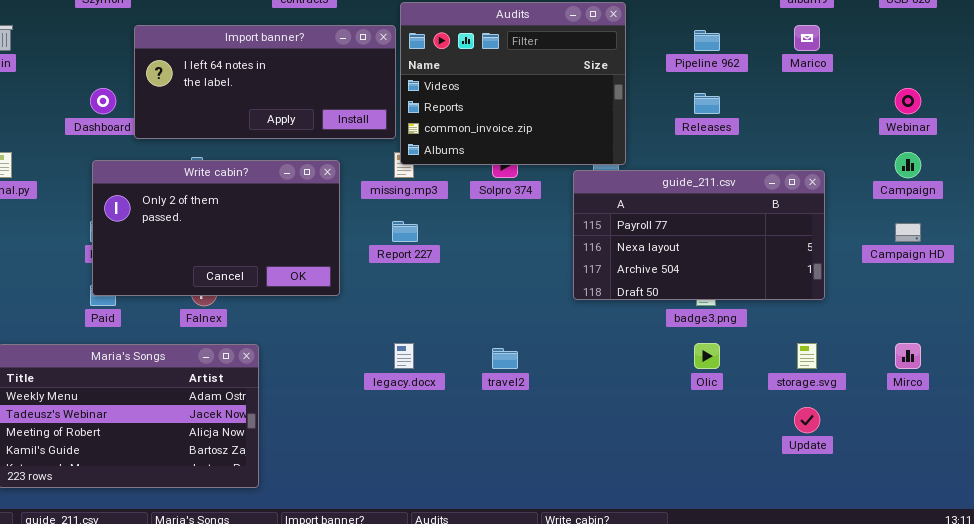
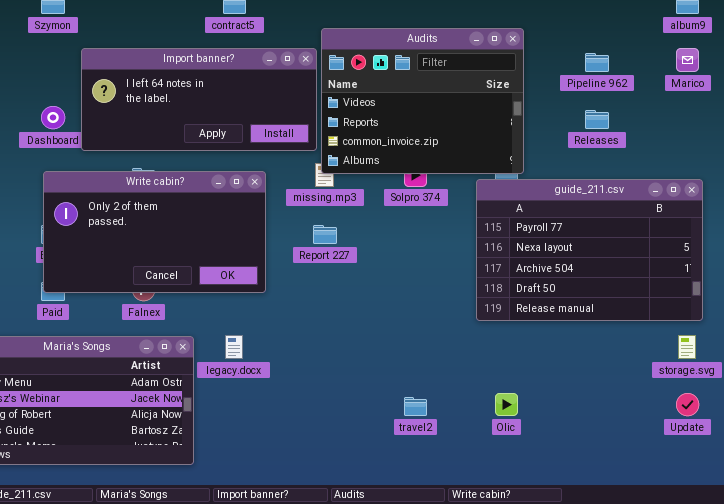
guide_211.csv: [573,170,825,300] -> [476,179,703,321], resized
legacy.docx: [394,343,414,369] -> [225,335,243,359], moved
Olic: [694,343,720,369] -> [495,393,518,416], moved
travel2: [492,348,518,369] -> [404,397,427,416], moved

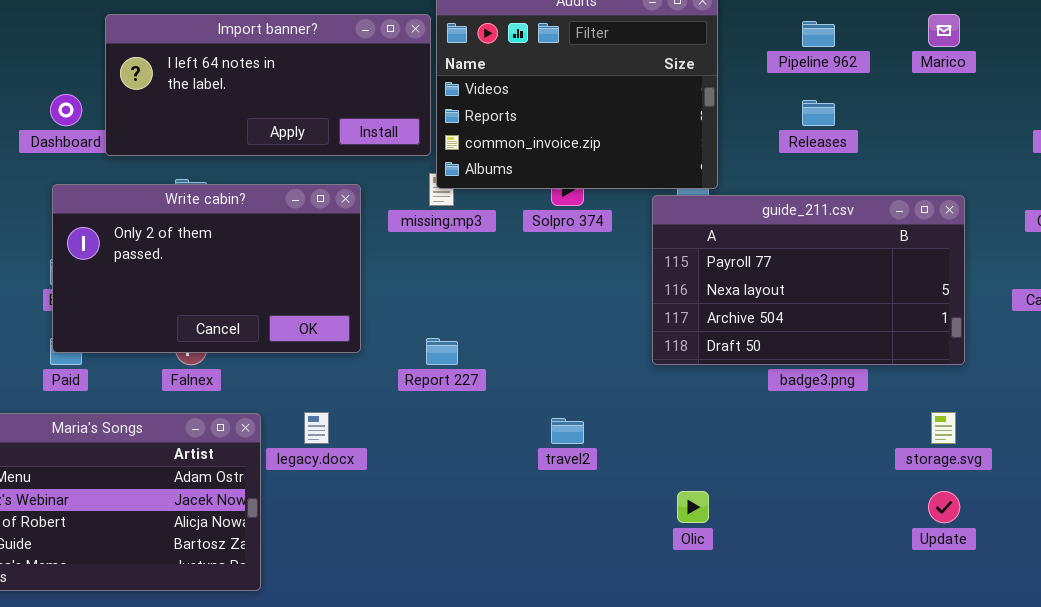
guide_211.csv: [476,179,703,321] -> [652,195,965,365], resized
Report 227: [313,225,337,244] -> [426,338,458,365], moved
travel2: [404,397,427,416] -> [551,418,584,444], moved

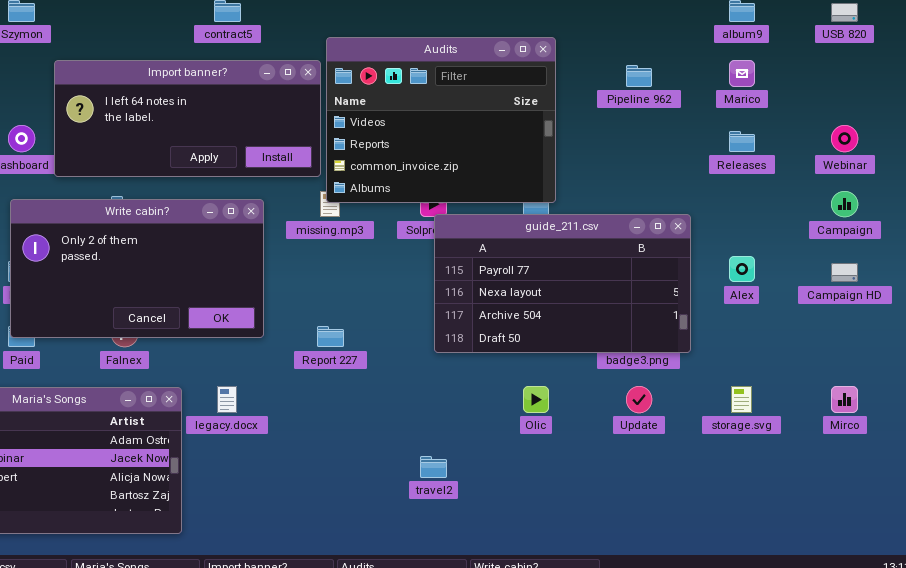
Releases: [802,100,835,126] -> [729,131,755,152], moved
guide_211.csv: [652,195,965,365] -> [434,214,691,353], moved
travel2: [551,418,584,444] -> [420,456,447,478], moved
Olic: [677,491,709,523] -> [523,386,549,413], moved
Update: [928,491,960,523] -> [626,386,652,413], moved

